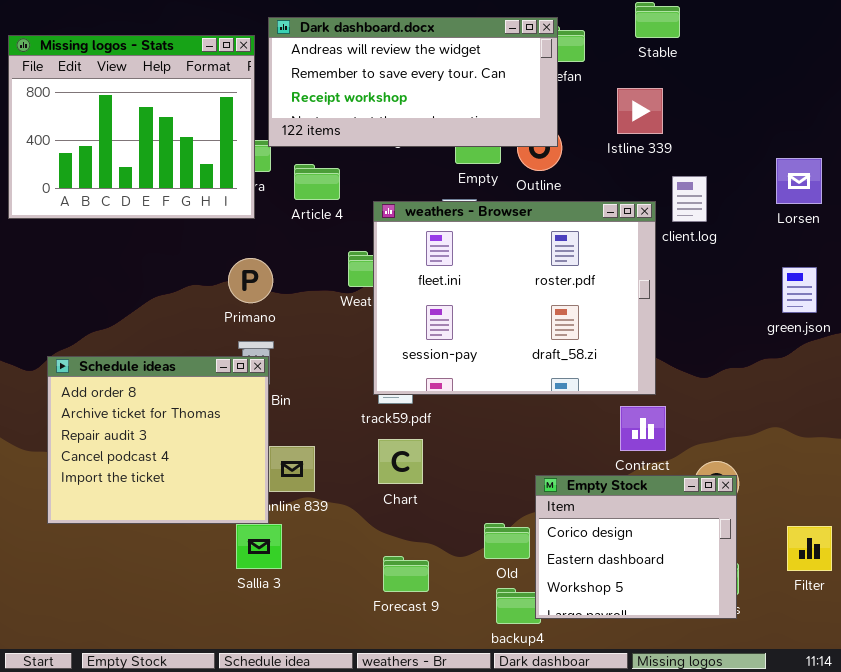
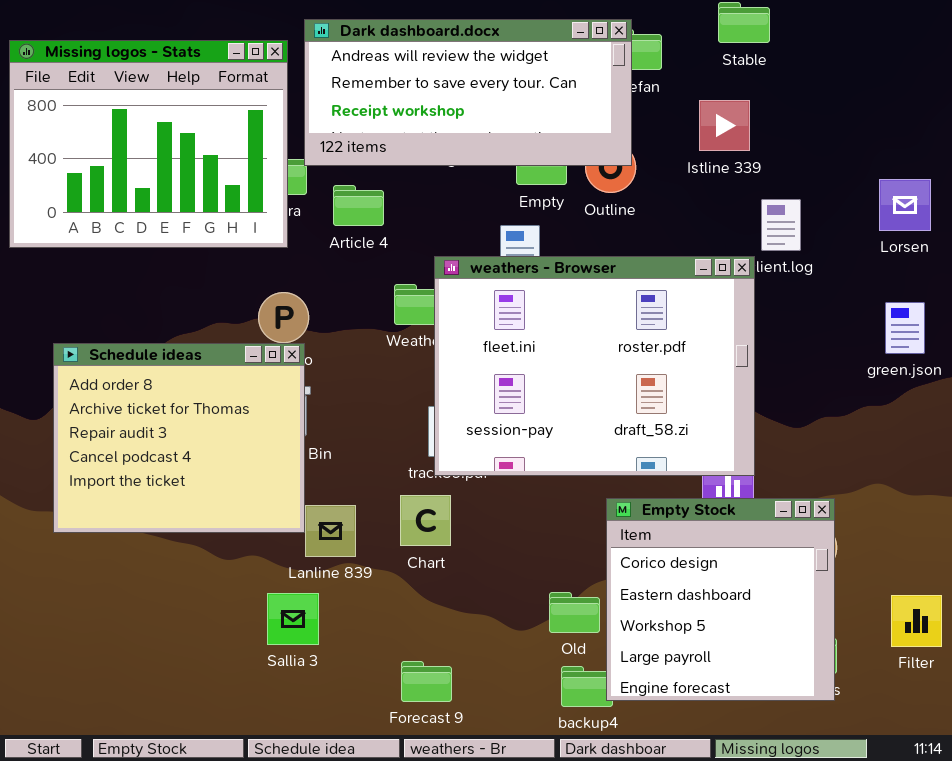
weathers - Browser: [373,201,656,395] -> [434,256,755,476], moved
Schedule ideas: [47,356,269,524] -> [53,343,305,533], moved
Chart: [378,439,423,484] -> [400,495,451,546], moved
Empty Stock: [535,475,737,619] -> [606,498,835,701], resized
Forecast 9: [383,556,429,592] -> [401,661,452,702], moved

